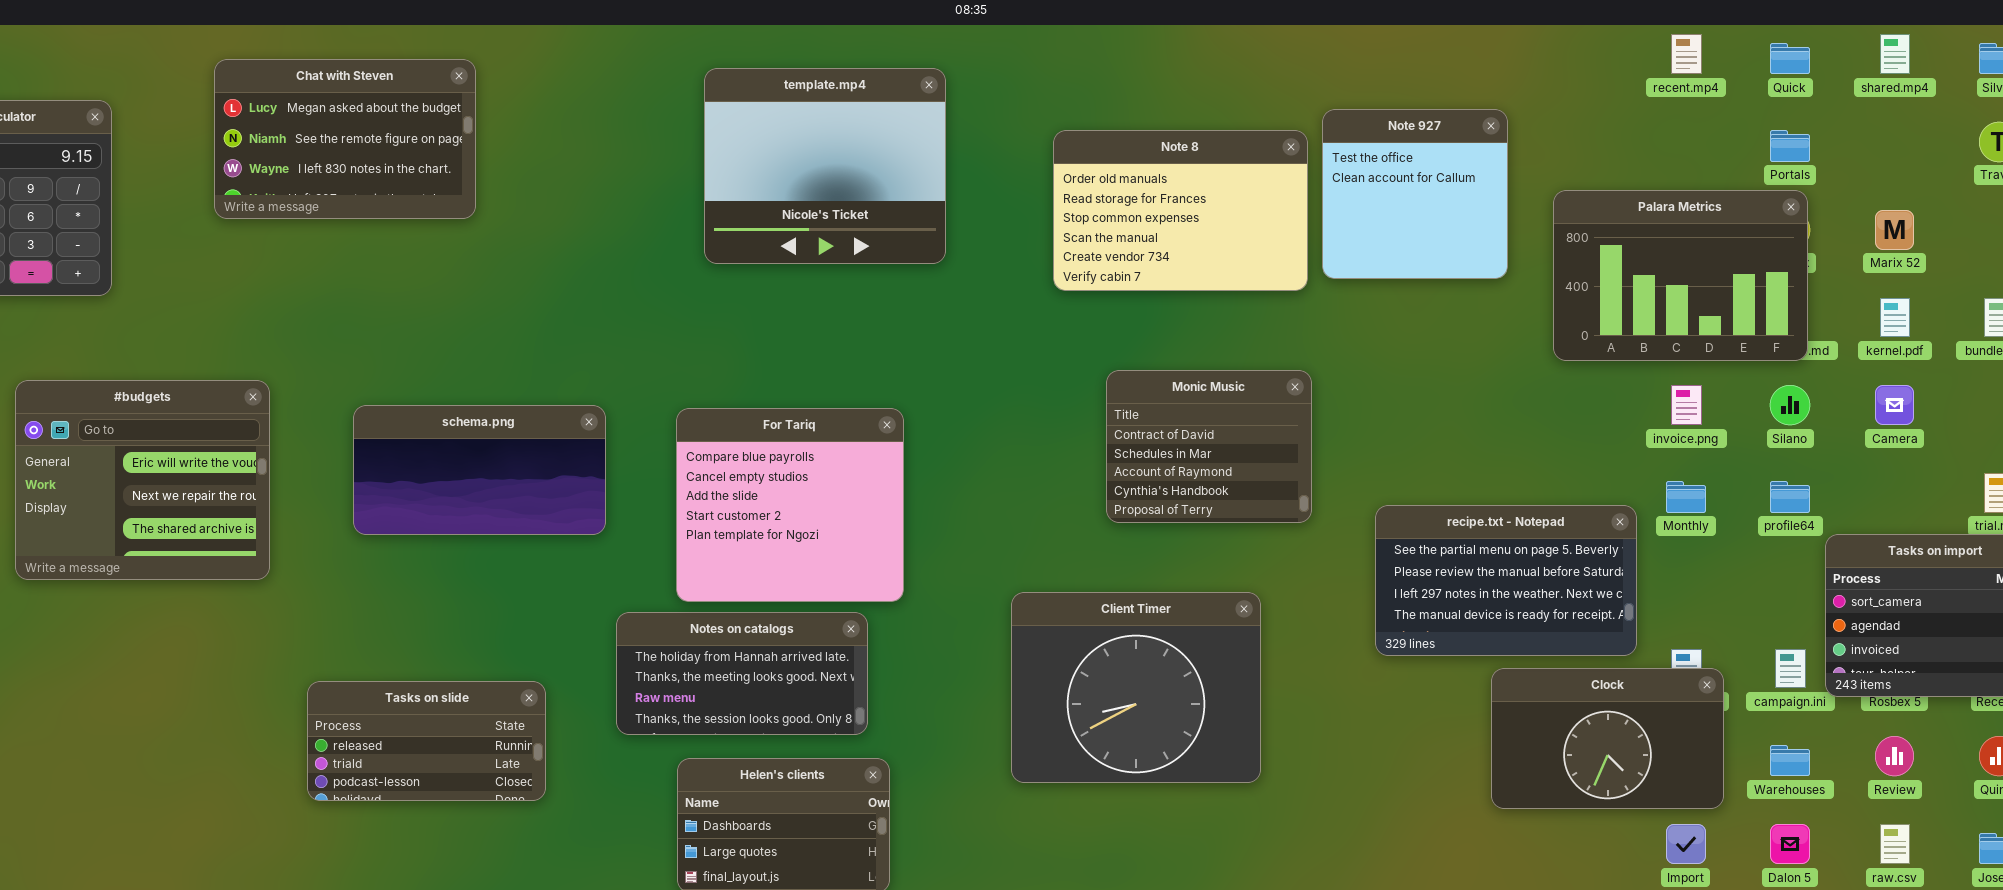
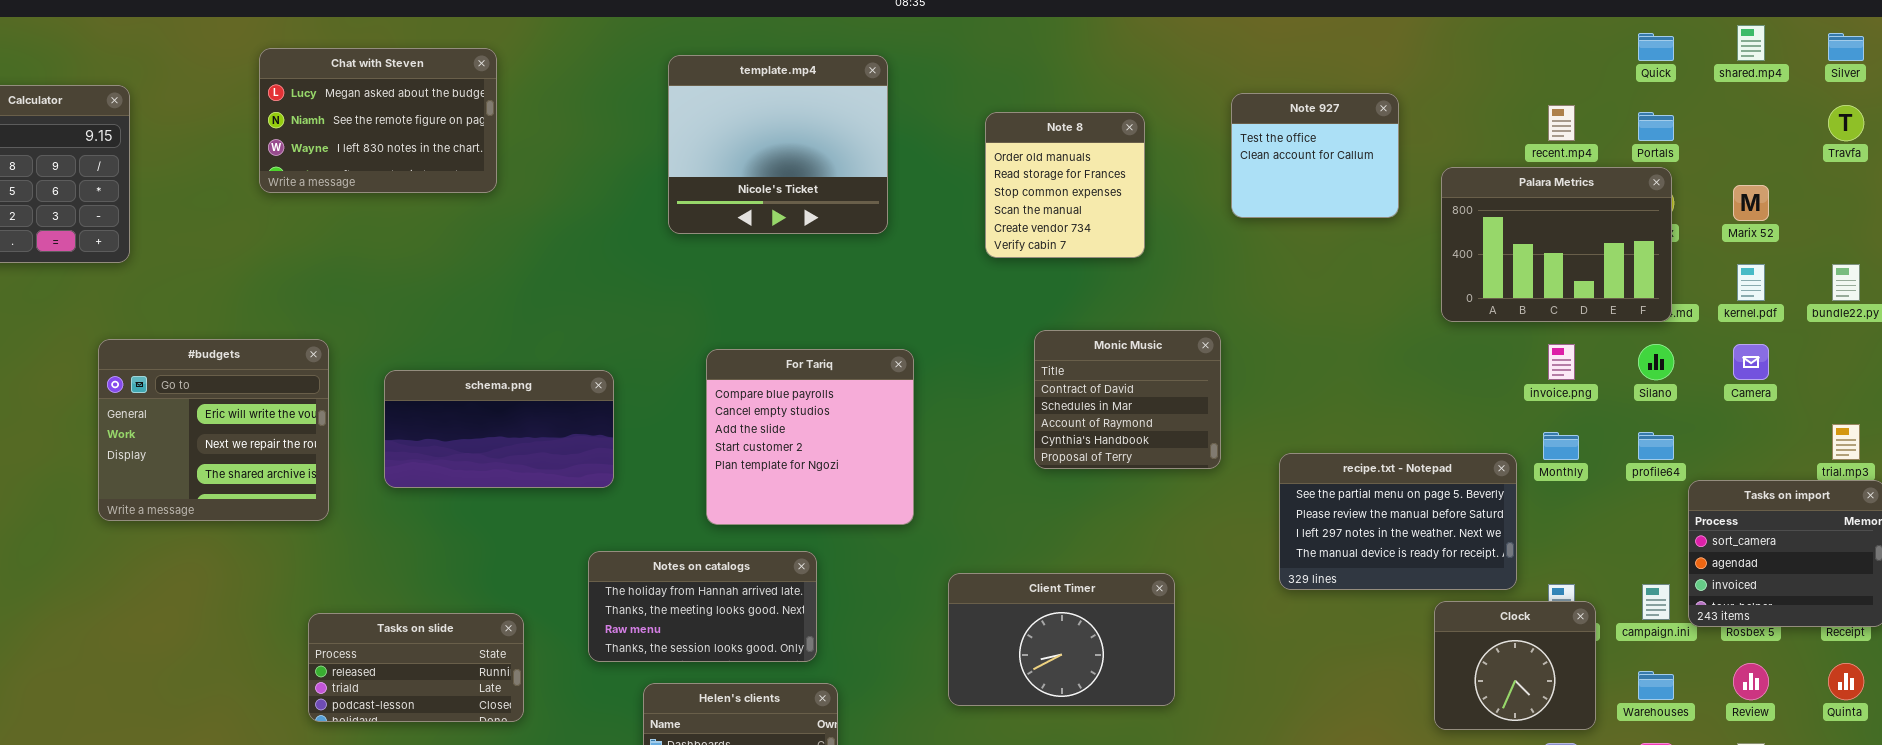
recent.mp4: [1671,34,1702,74] -> [1548,105,1575,141], moved
Chat with Steven: [214,59,476,219] -> [259,48,497,193], moved
Note 927: [1322,109,1508,279] -> [1231,93,1399,218], resized
Note 8: [1053,130,1308,291] -> [985,112,1145,258], resized
#budgets: [15,380,270,580] -> [98,339,329,521], moved
schema.png: [353,405,606,535] -> [384,370,614,488], moved
For Tariq: [676,408,904,602] -> [706,349,914,525], moved
Client Timer: [1011,592,1261,783] -> [948,573,1175,706], resized
Clock: [1491,668,1724,809] -> [1434,601,1596,730], resized

